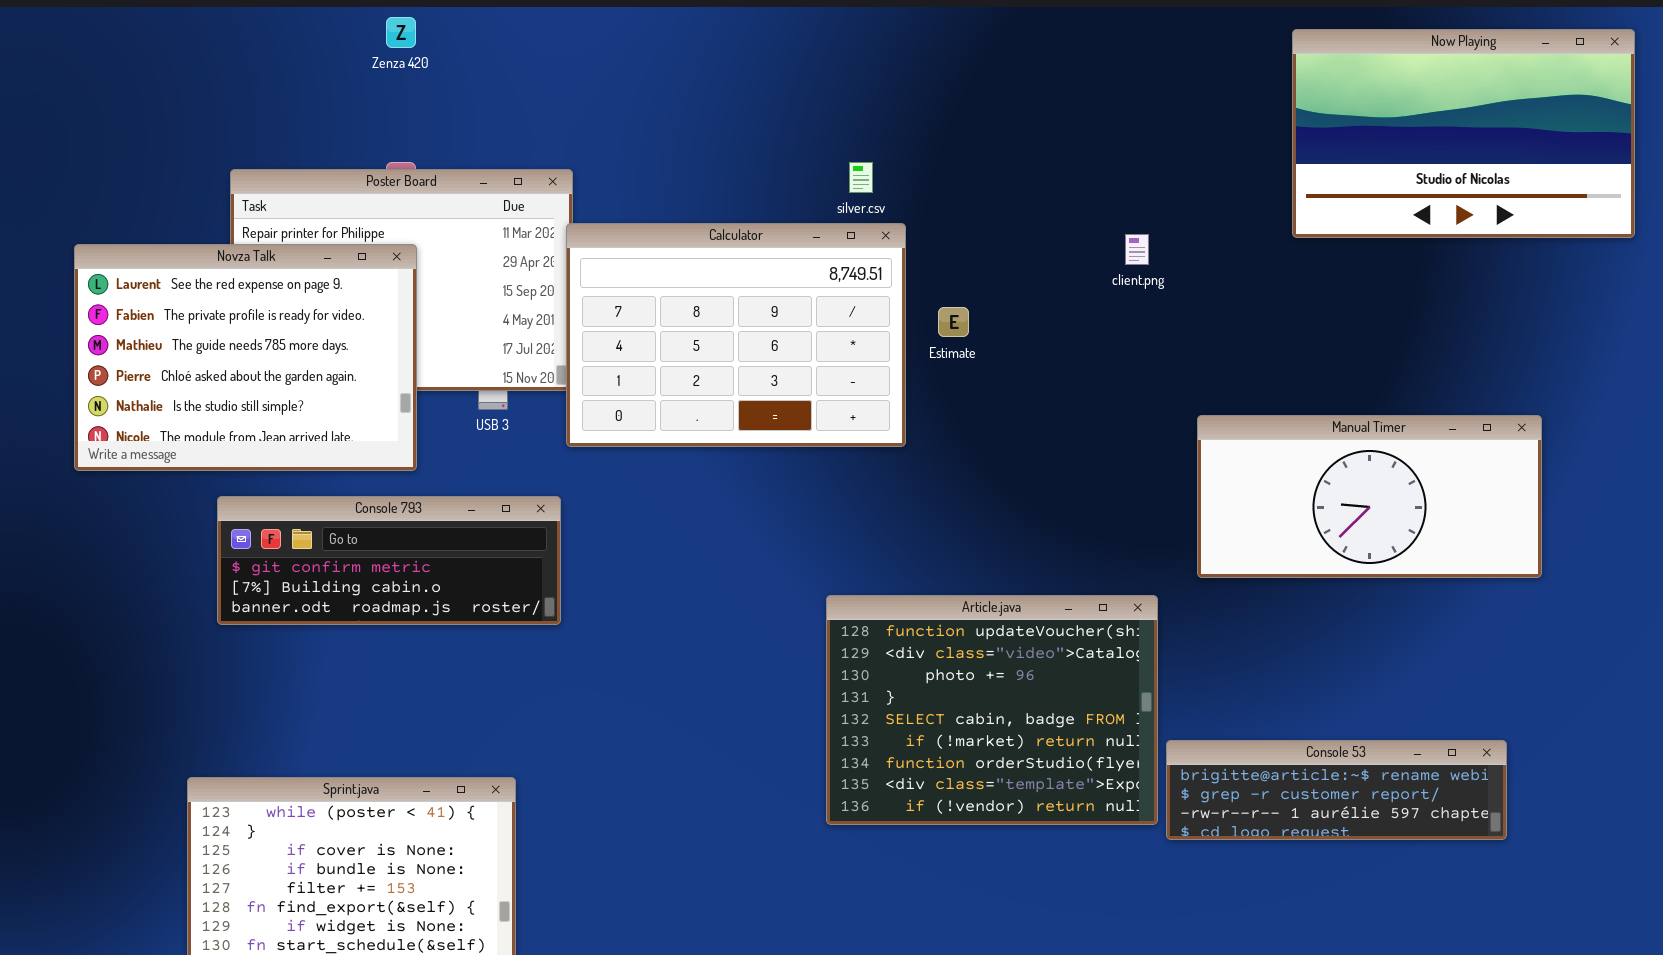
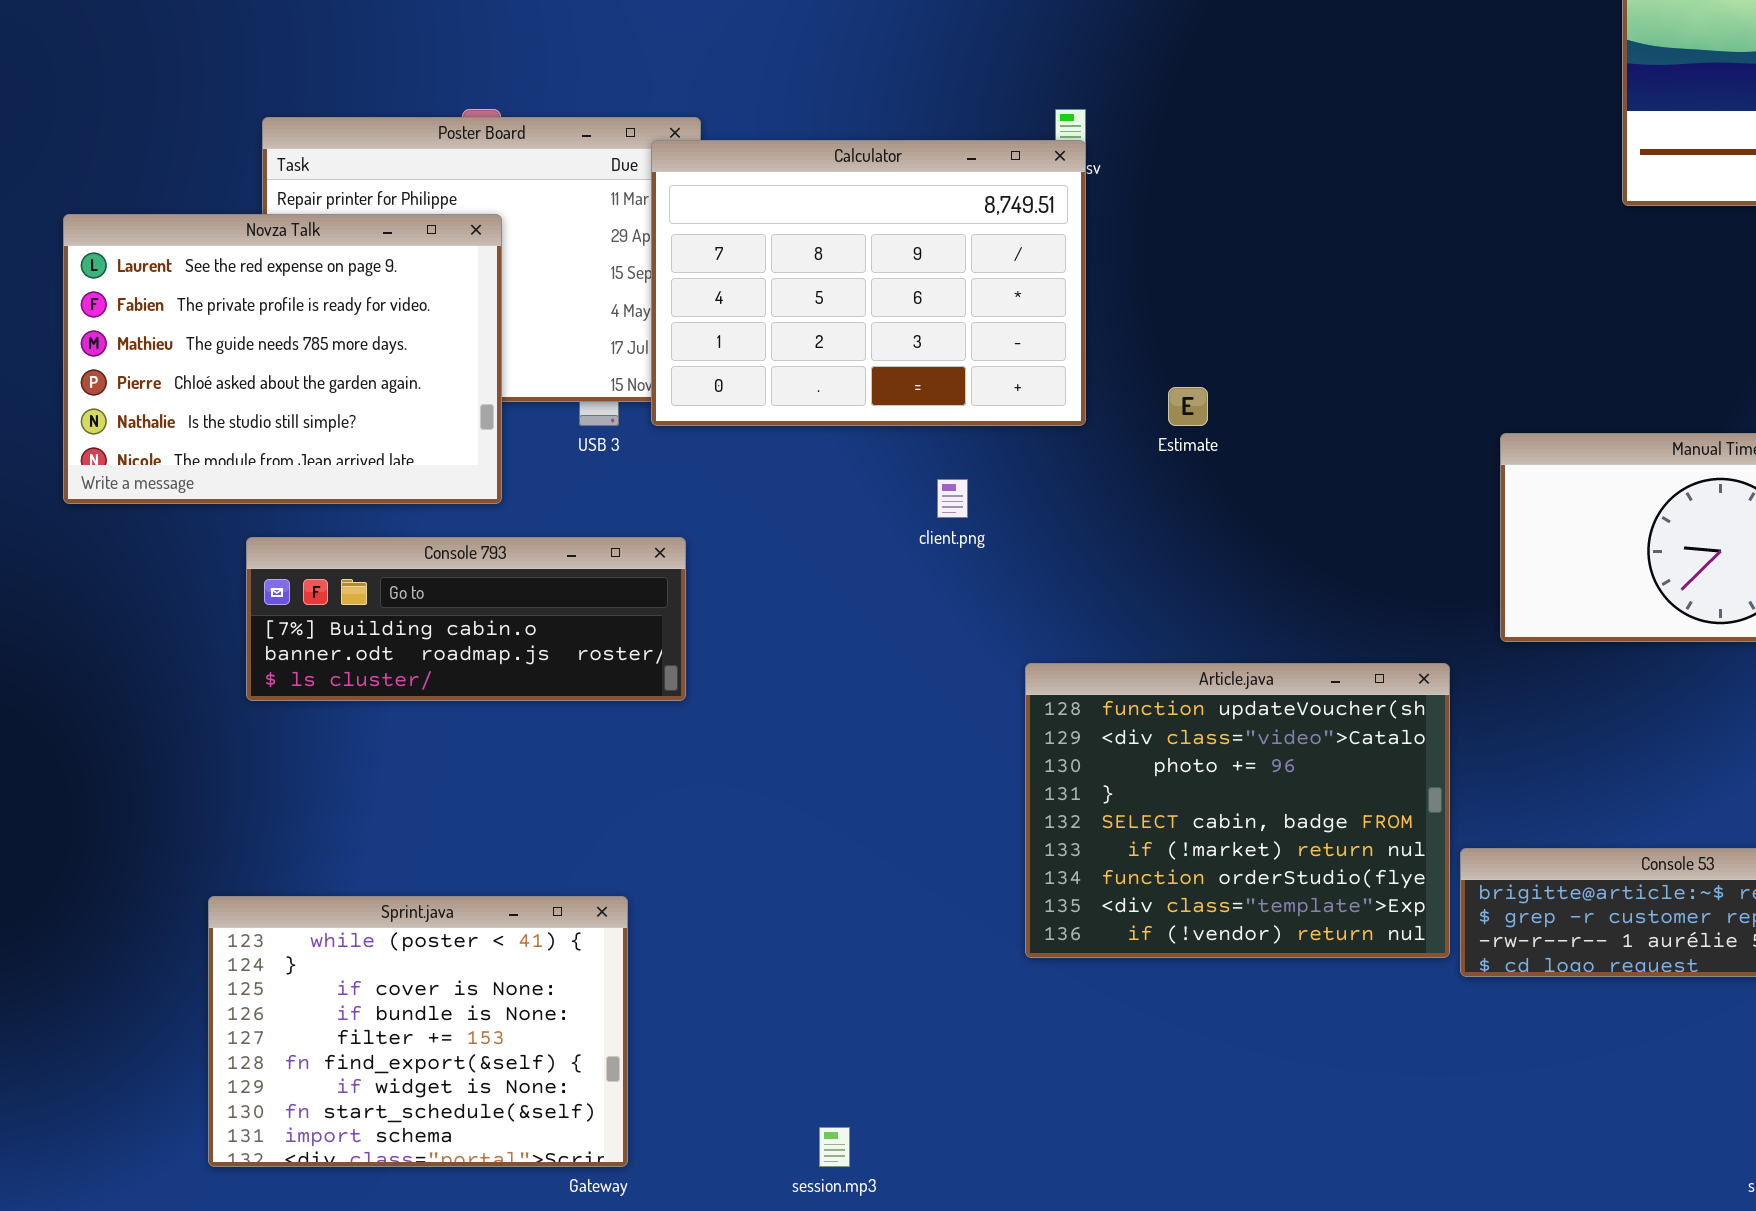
Calculator: [566,223,906,447] -> [651,140,1086,426], moved
client.png: [1125,234,1149,265] -> [937,479,968,518], moved
Estimate: [938,307,969,337] -> [1168,387,1208,426], moved
Console 793: [217,496,561,625] -> [246,537,686,701], scrolled down 1 row

